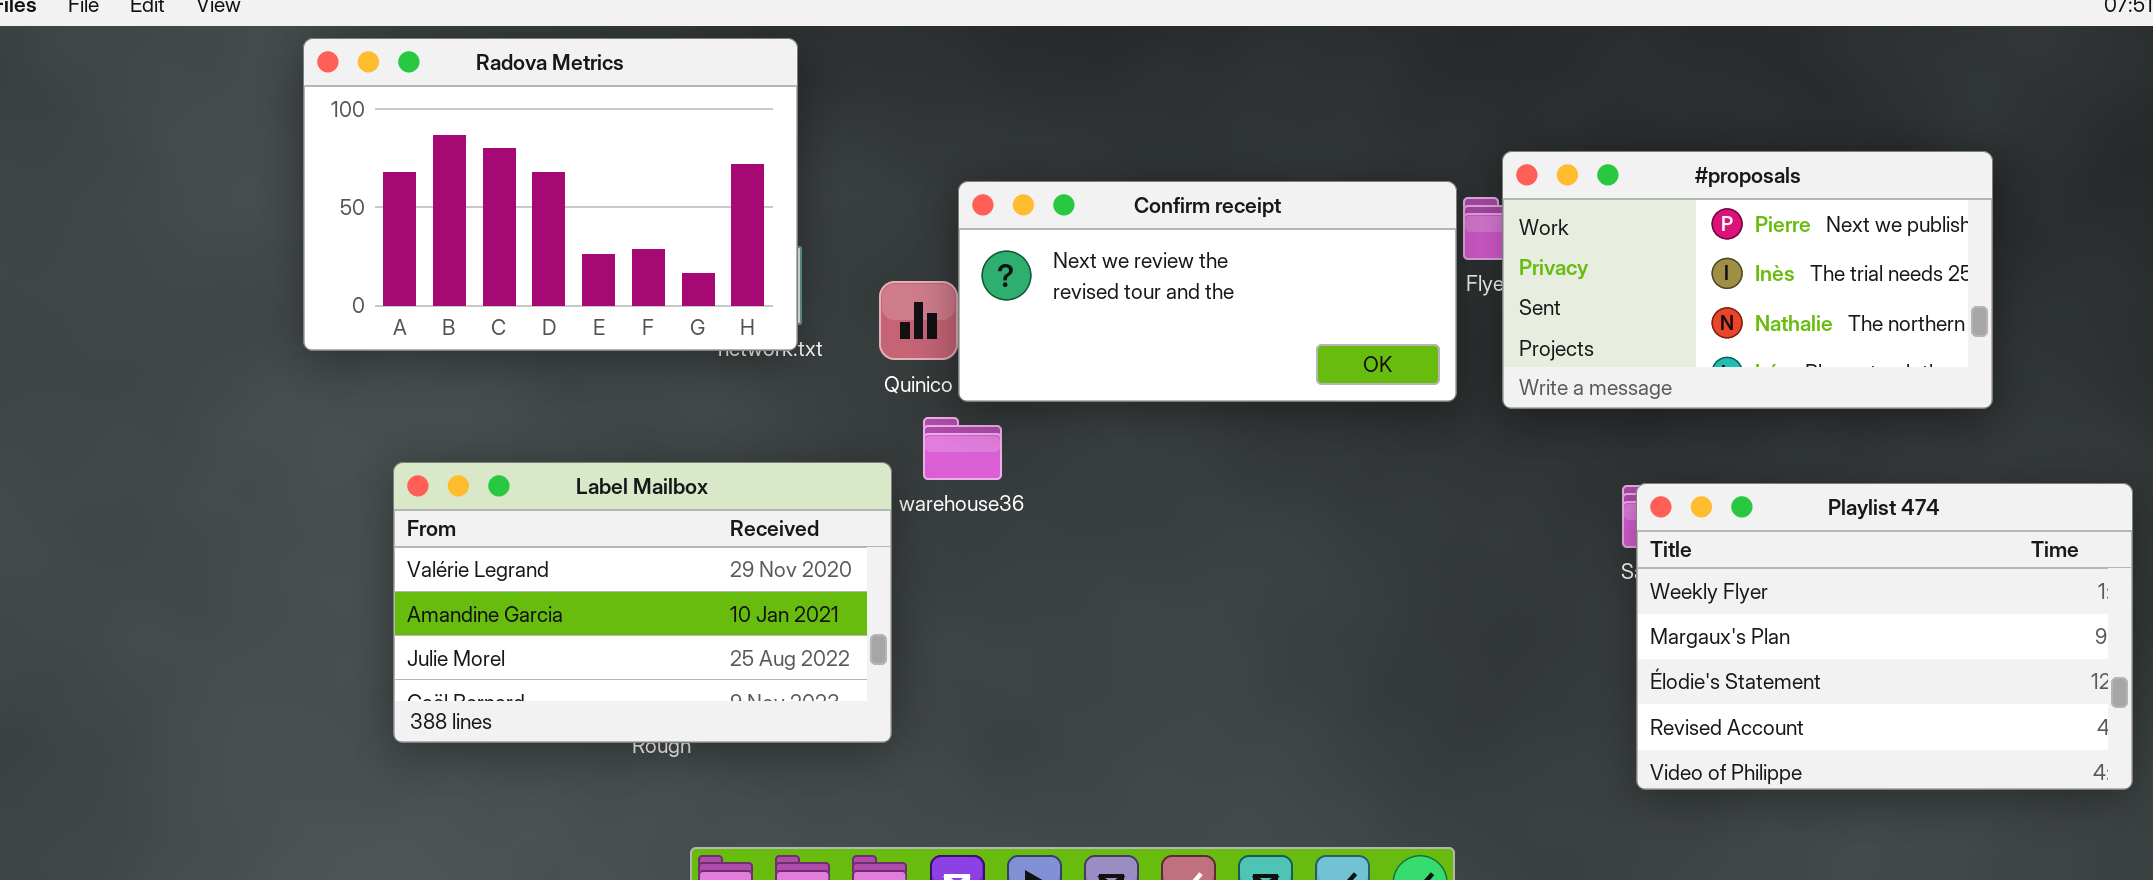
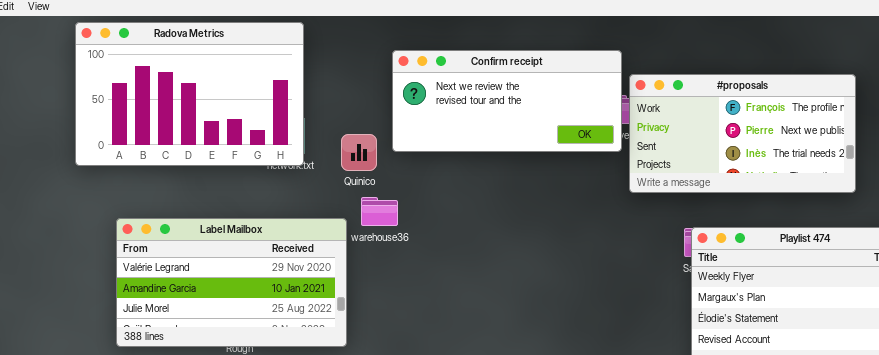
#proposals: [1502,151,1993,409] -> [629,74,856,193], scrolled up 1 row
Confirm receipt: [958,181,1457,402] -> [392,50,622,152], moved

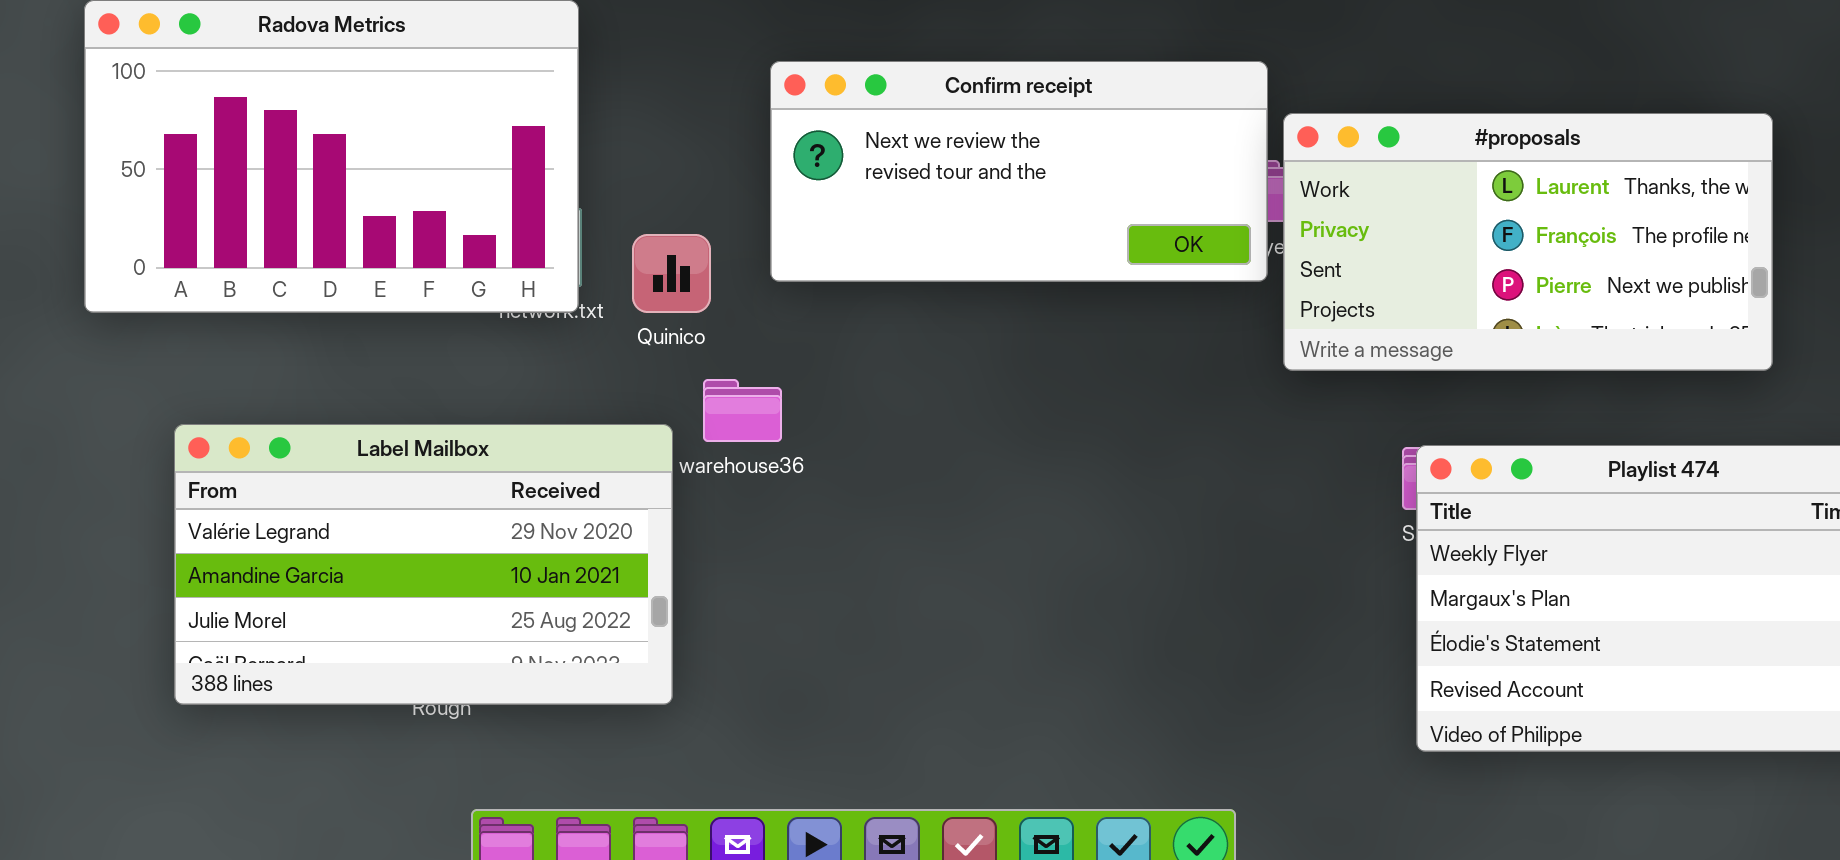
#proposals: [629,74,856,193] -> [1283,113,1773,371], scrolled up 1 row
Quinico: [341,134,377,171] -> [632,234,711,313], moved

